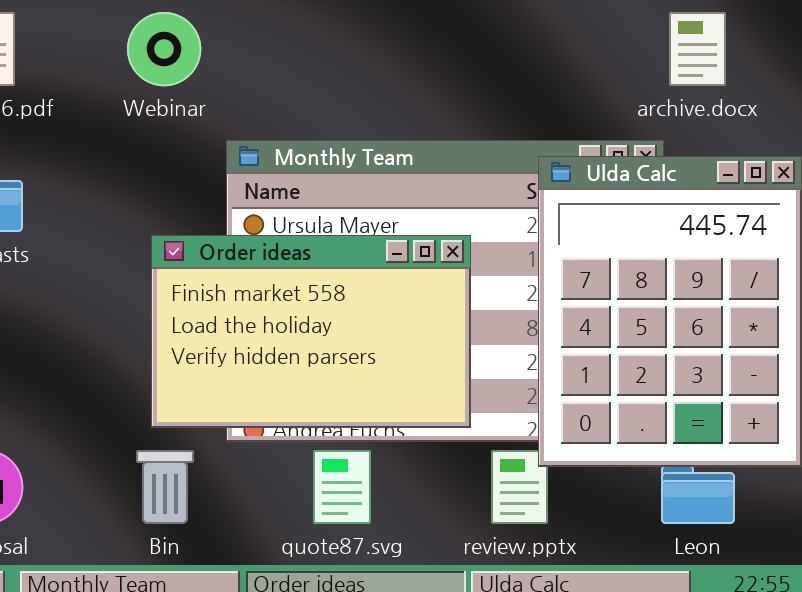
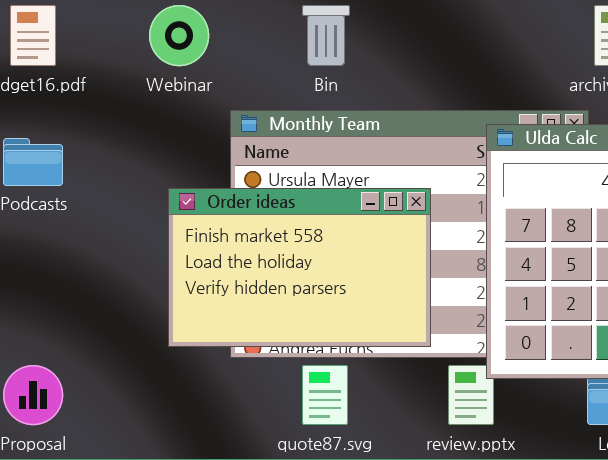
Bin: [136,450,194,524] -> [302,5,350,66], moved

